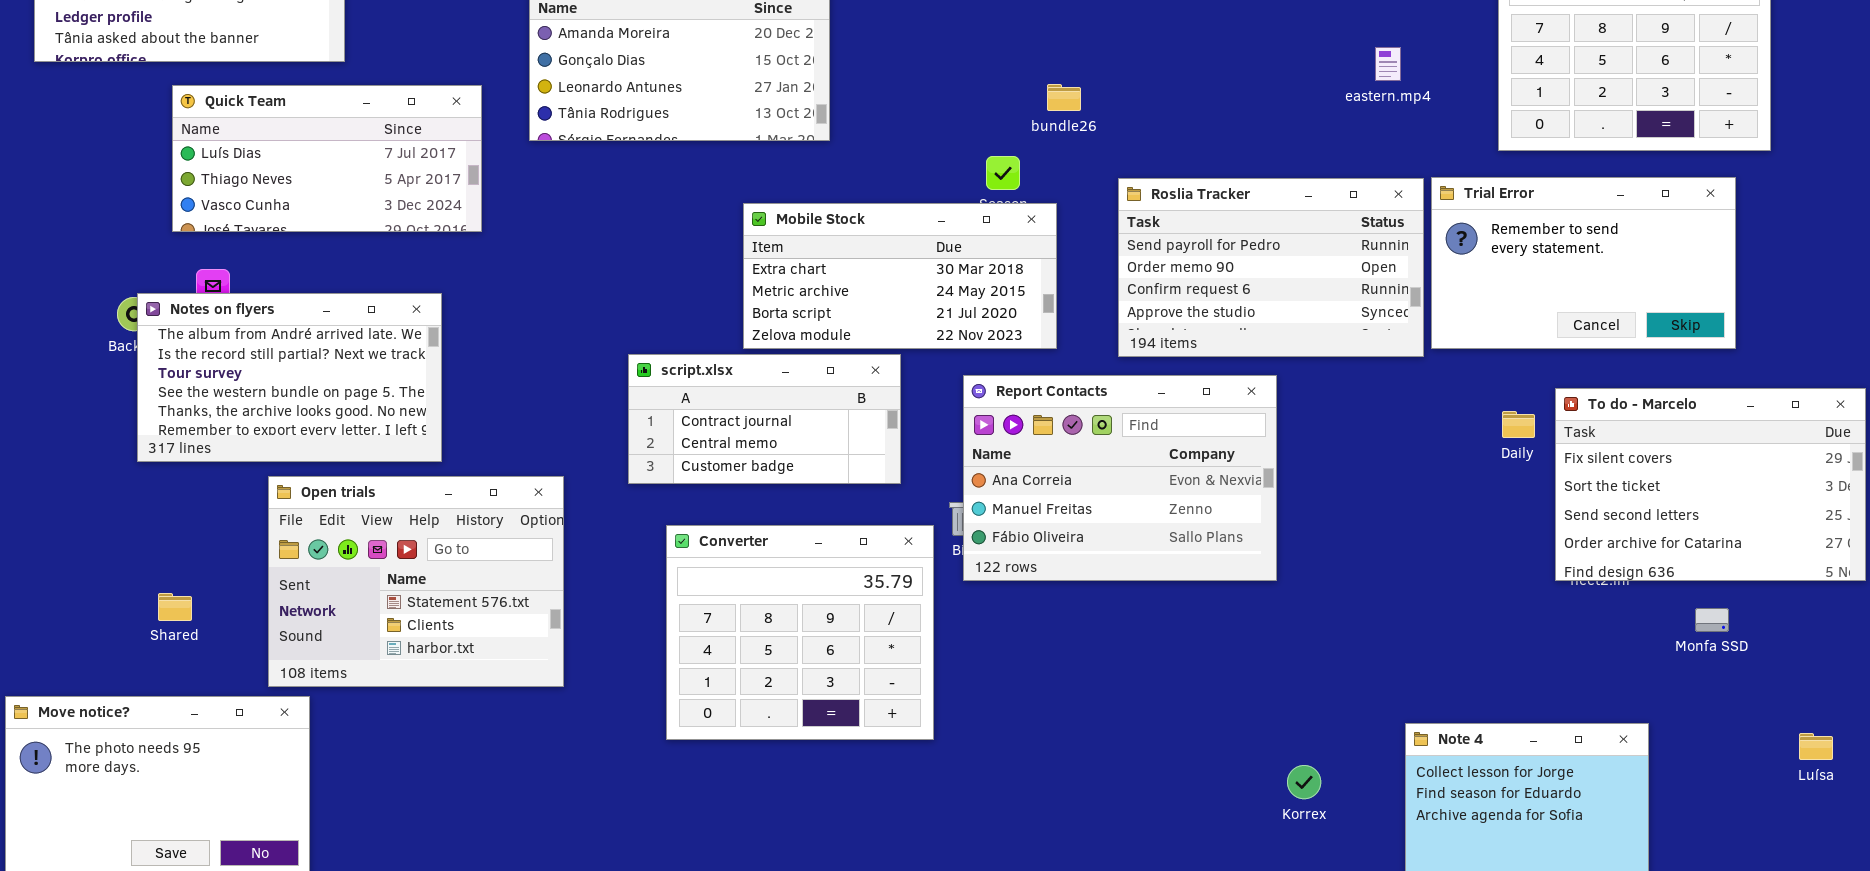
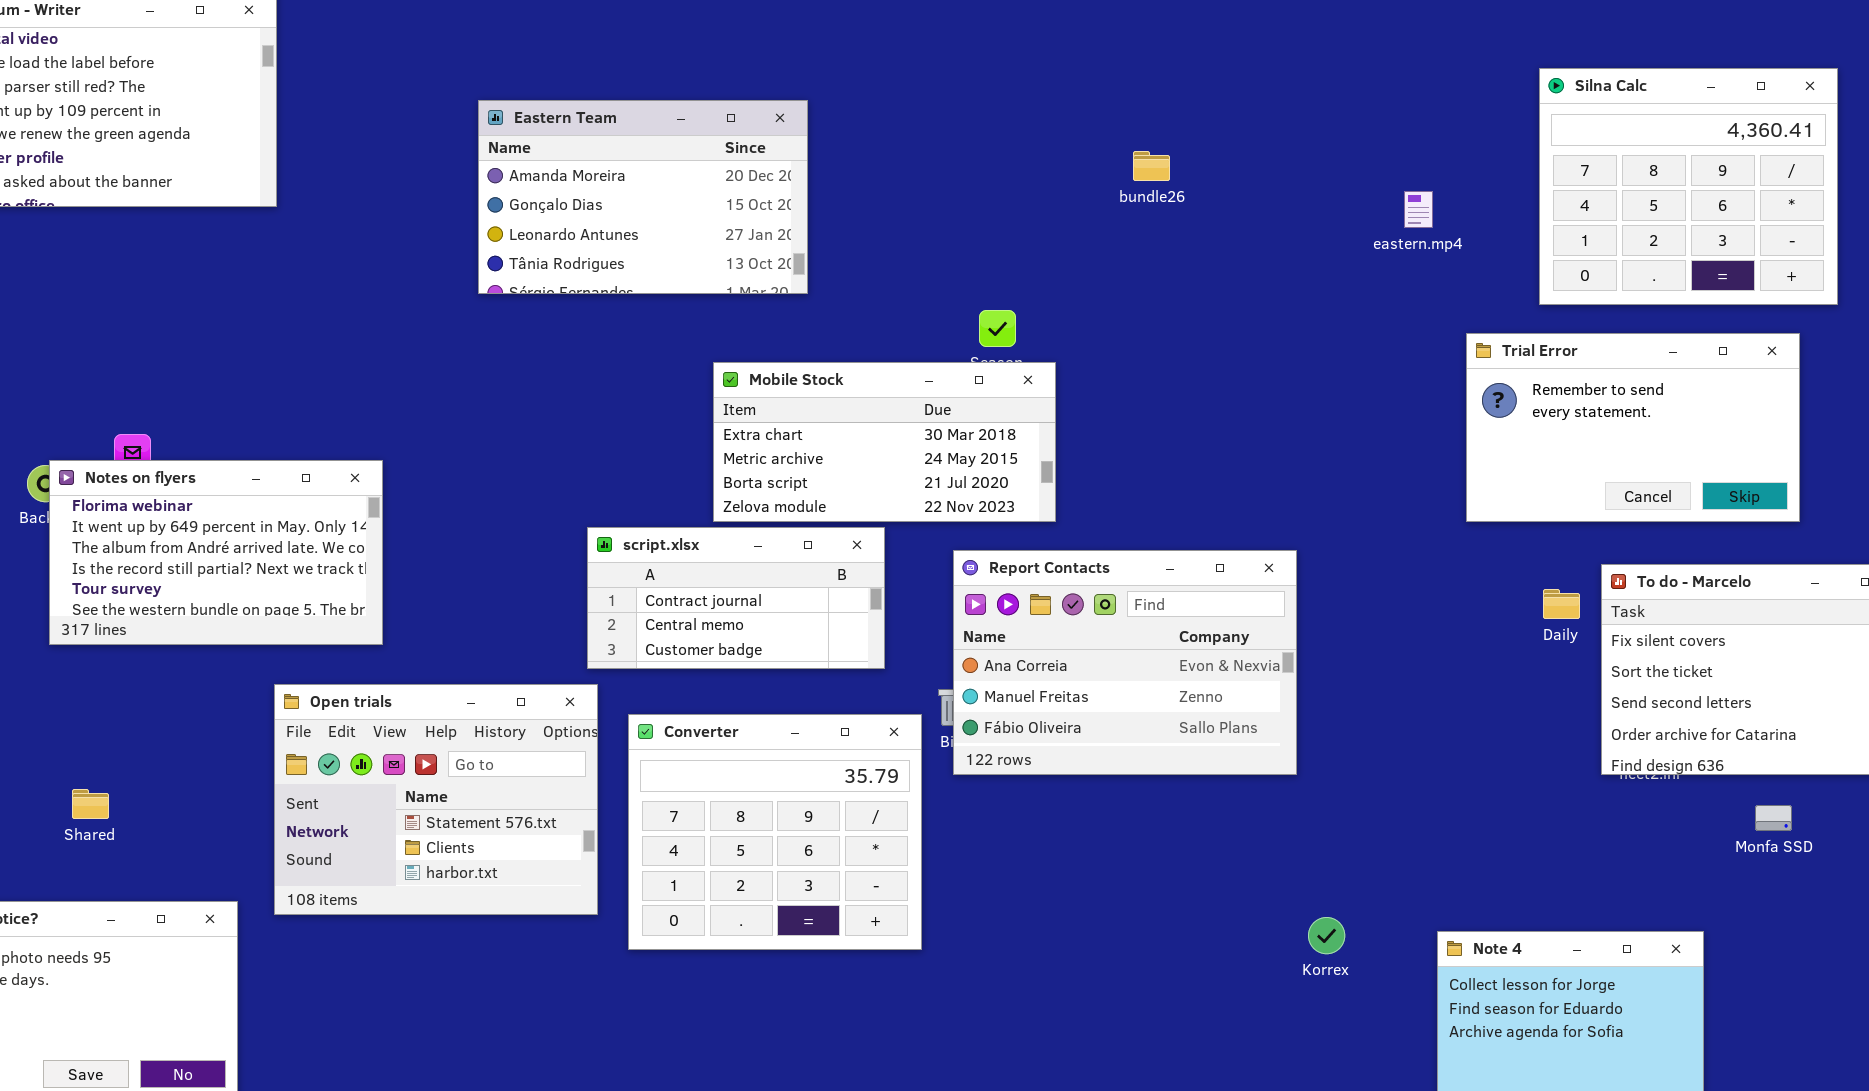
bundle26: [1047,84,1081,111] -> [1133,151,1170,181], moved
Quick Team: [172,85,482,232] -> none, closed
Roslia Tracker: [1118,178,1424,357] -> none, closed
Notes on flyers: [137,293,442,462] -> [49,460,383,645], scrolled up 2 rows
Open trials: [268,476,564,687] -> [274,684,598,915], moved
Korrex: [1287,765,1321,799] -> [1308,917,1345,954], moved

